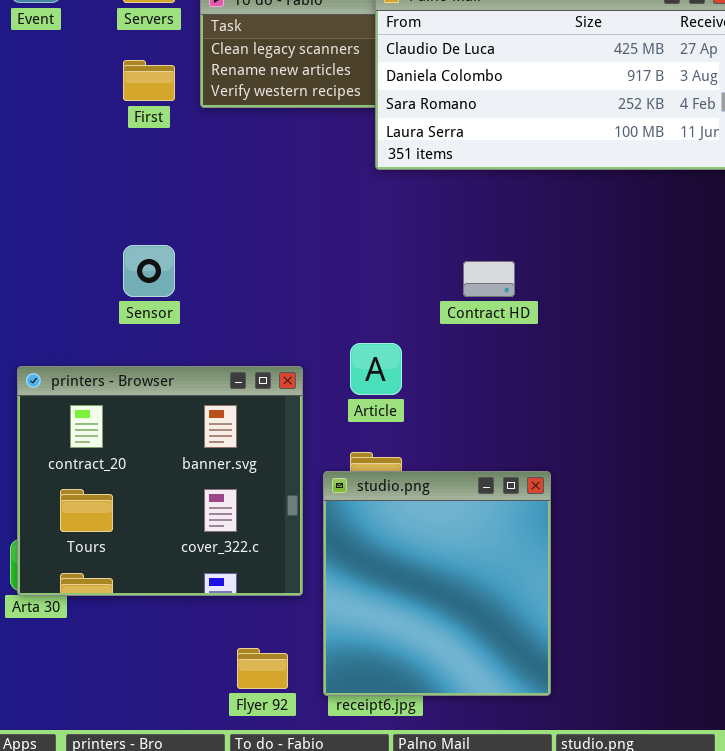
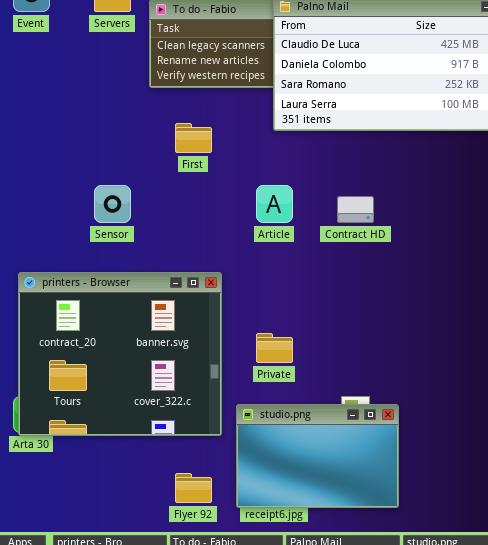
First: [123,60,175,101] -> [175,123,212,153], moved
Article: [350,343,402,395] -> [256,185,293,223], moved
studio.png: [323,471,551,696] -> [236,404,399,508], resized

